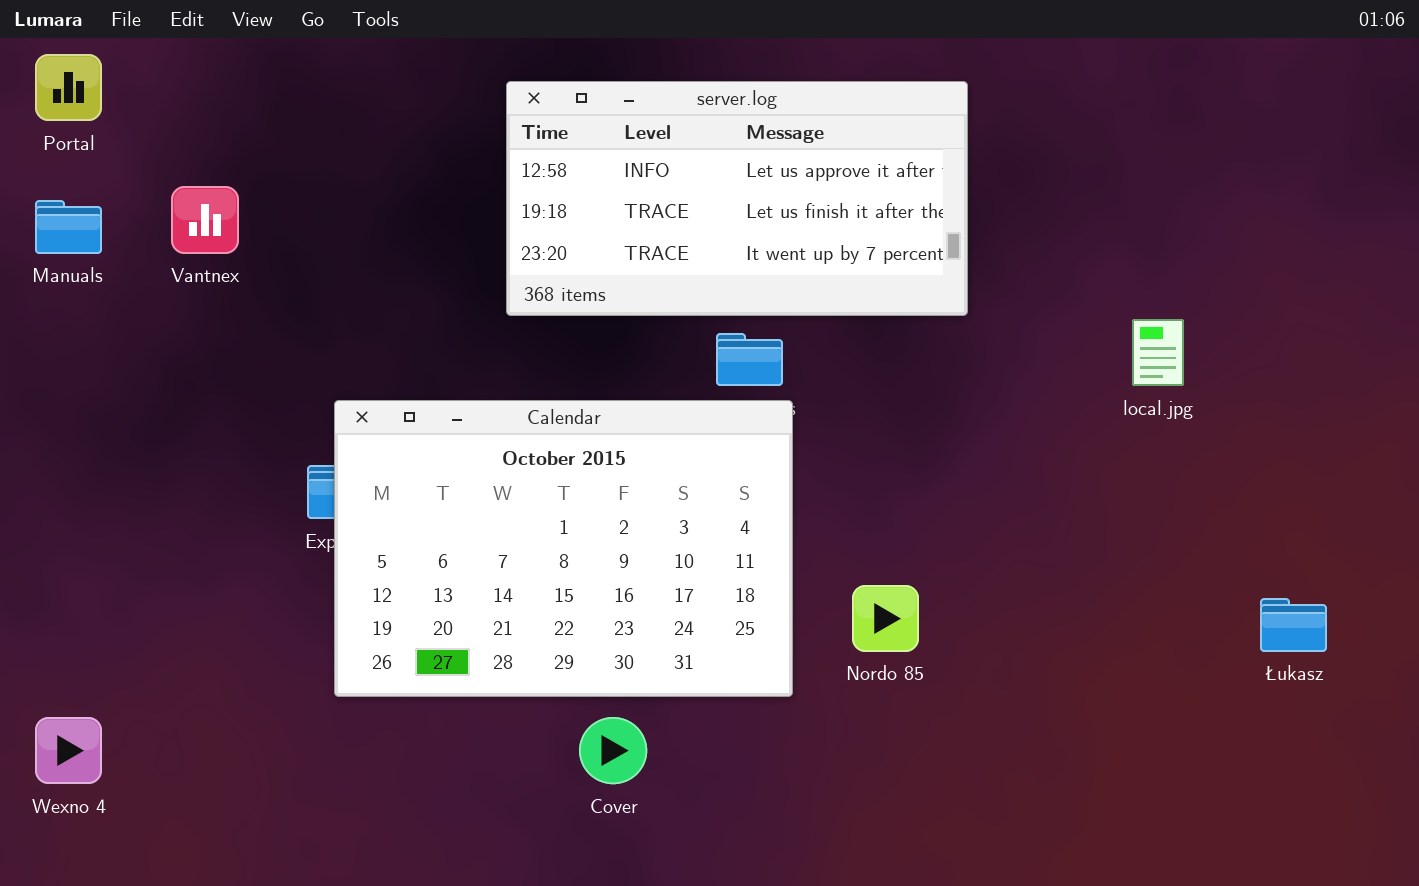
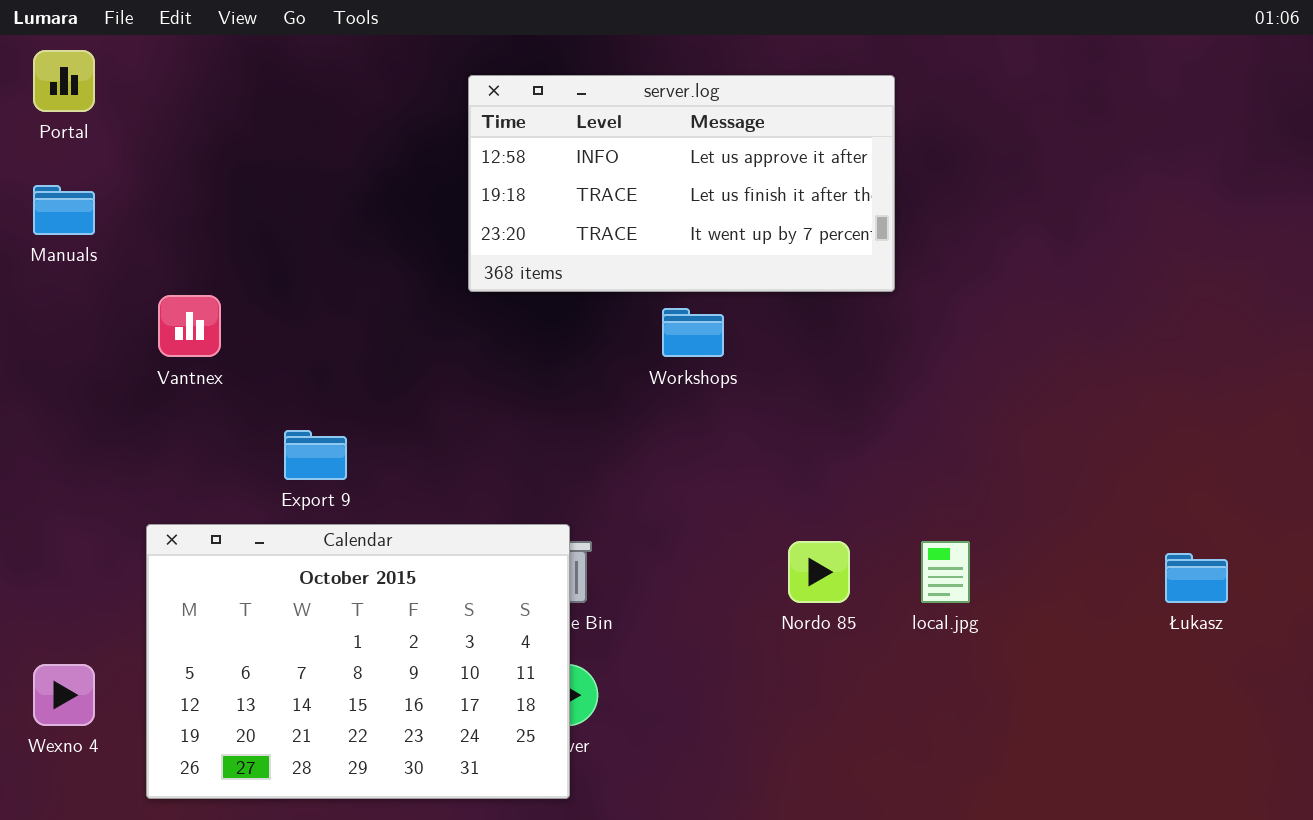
Vantnex: [171,186,239,254] -> [158,295,221,357], moved
local.jpg: [1132,319,1184,386] -> [921,541,970,603], moved
Calendar: [334,400,793,697] -> [146,524,570,799], moved

